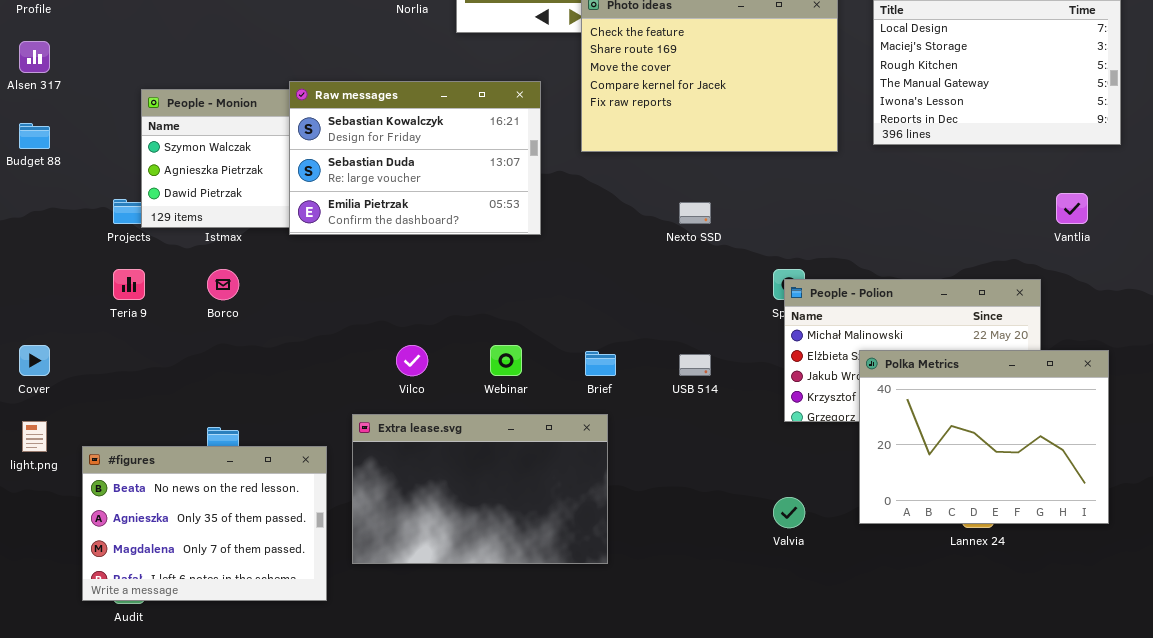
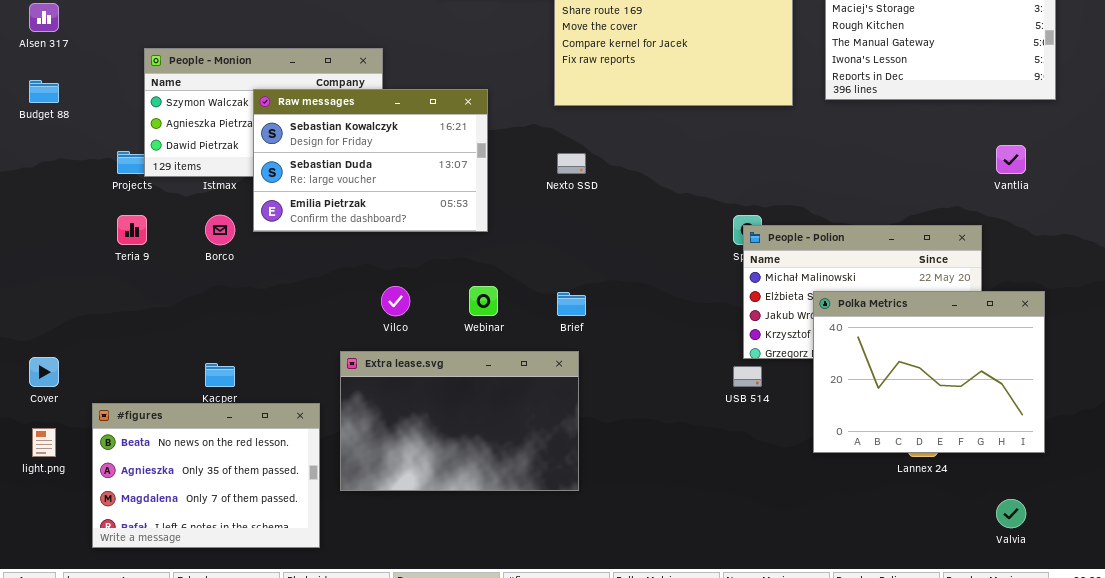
Raw messages: [289,81,541,235] -> [253,89,488,232], moved
Nexto SSD: [679,202,711,224] -> [557,153,586,174], moved
Cover: [19,345,50,376] -> [29,357,59,387], moved
USB 514: [679,354,711,376] -> [733,366,762,387], moved
light.png: [22,421,47,452] -> [32,428,56,457], moved
#figures: [82,446,327,601] -> [92,403,320,548], moved
Valvia: [773,497,805,528] -> [996,499,1026,528], moved

